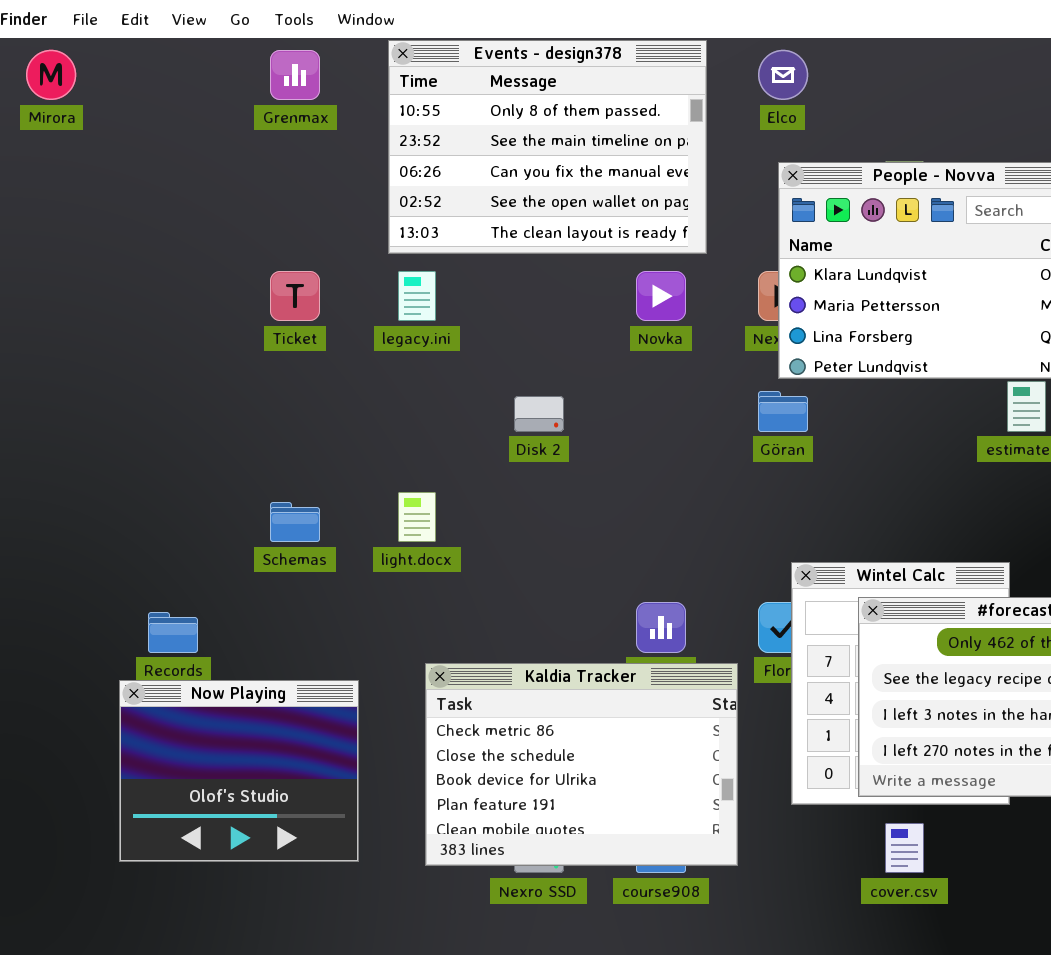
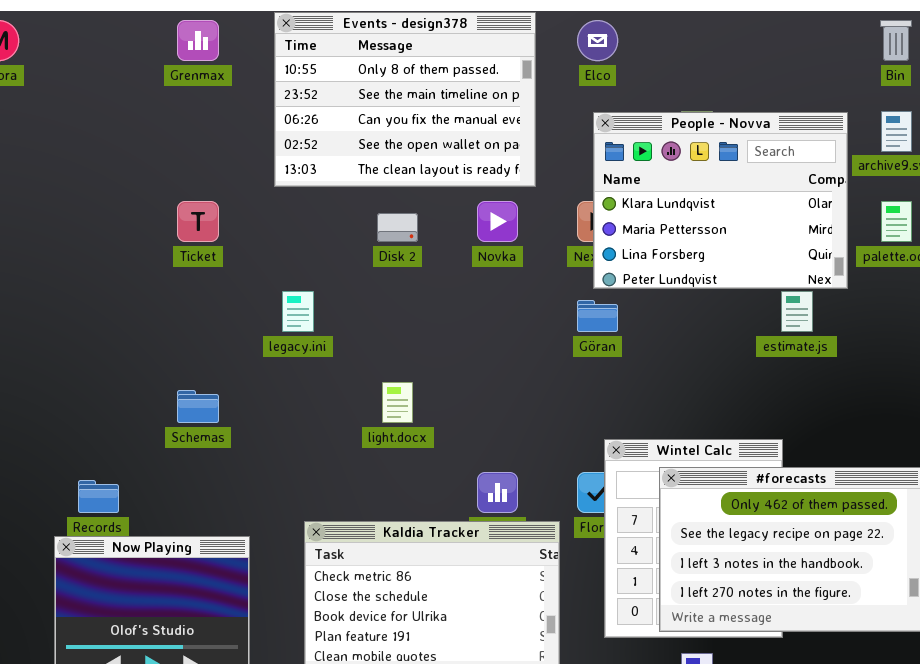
legacy.ini: [398,271,436,321] -> [282,291,314,332], moved
Disk 2: [514,396,564,432] -> [377,213,418,242], moved
light.docx: [398,492,436,542] -> [382,382,413,423], moved

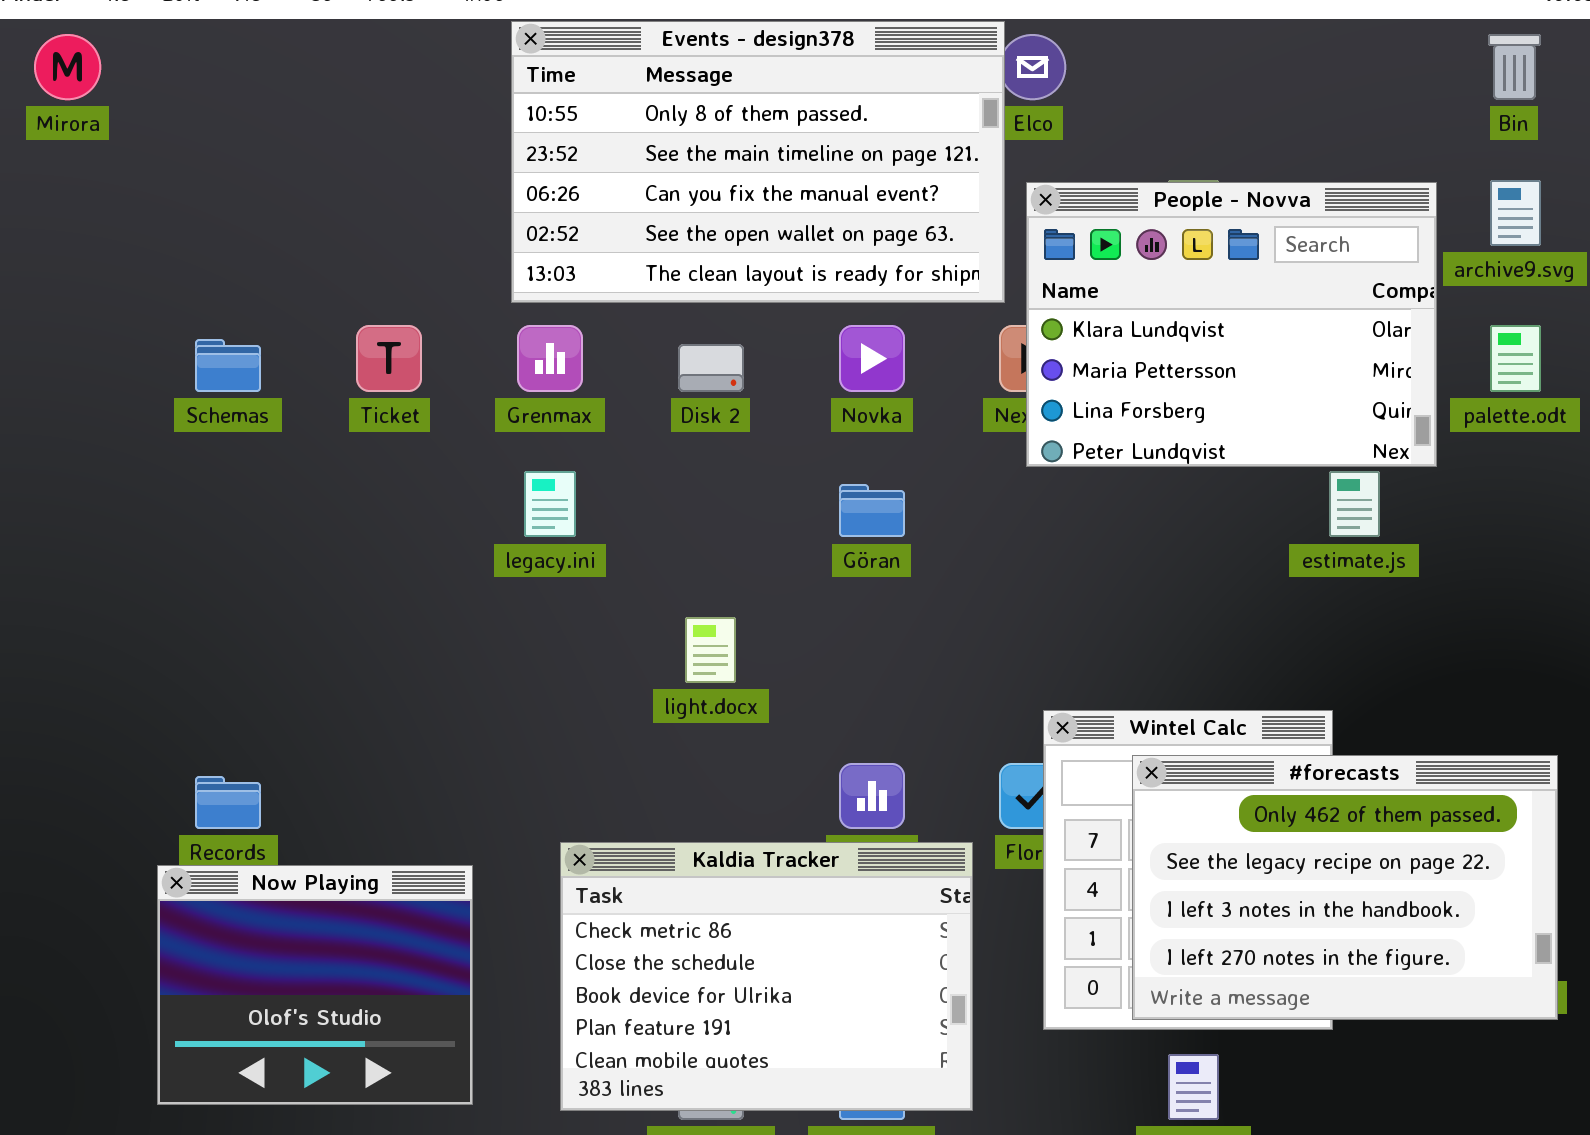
Events - design378: [274,12,536,187] -> [511,21,1005,303], resized
Grenmax: [177,20,219,61] -> [517,325,583,392], moved
Göran: [577,300,618,332] -> [839,484,905,537], moved
Schemas: [177,390,219,423] -> [195,339,261,392], moved

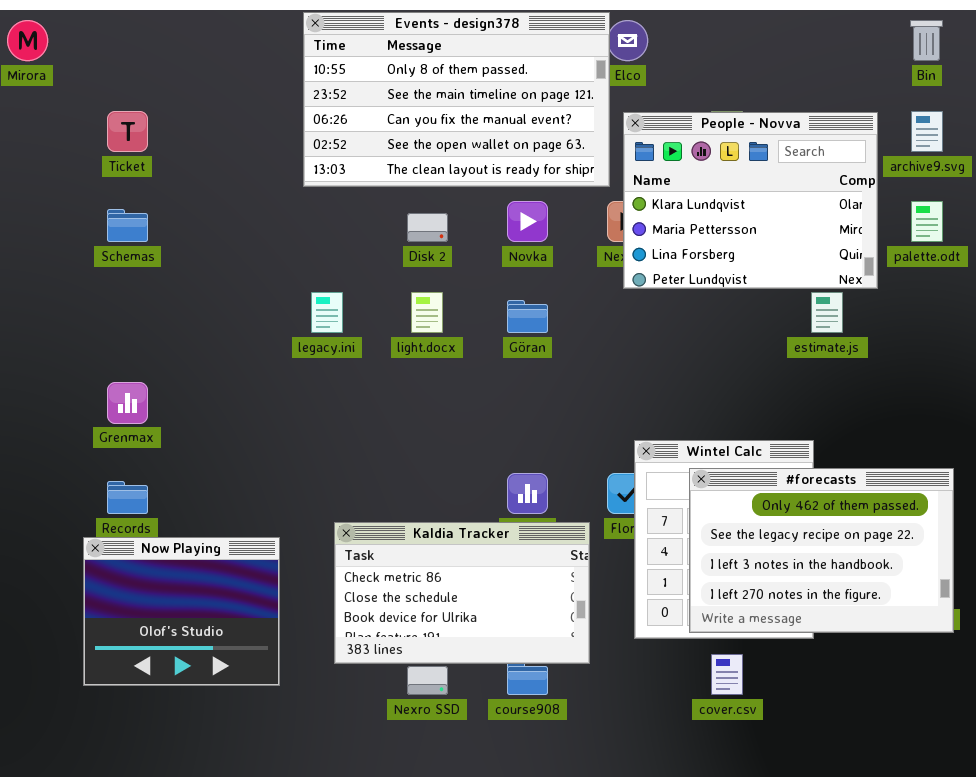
Ticket: [356,325,422,392] -> [107,111,148,152], moved
Grenmax: [517,325,583,392] -> [107,382,148,424], moved
light.docx: [685,617,736,683] -> [411,292,443,333], moved
Kaldia Tracker: [560,842,973,1111] -> [334,522,590,664], resized

